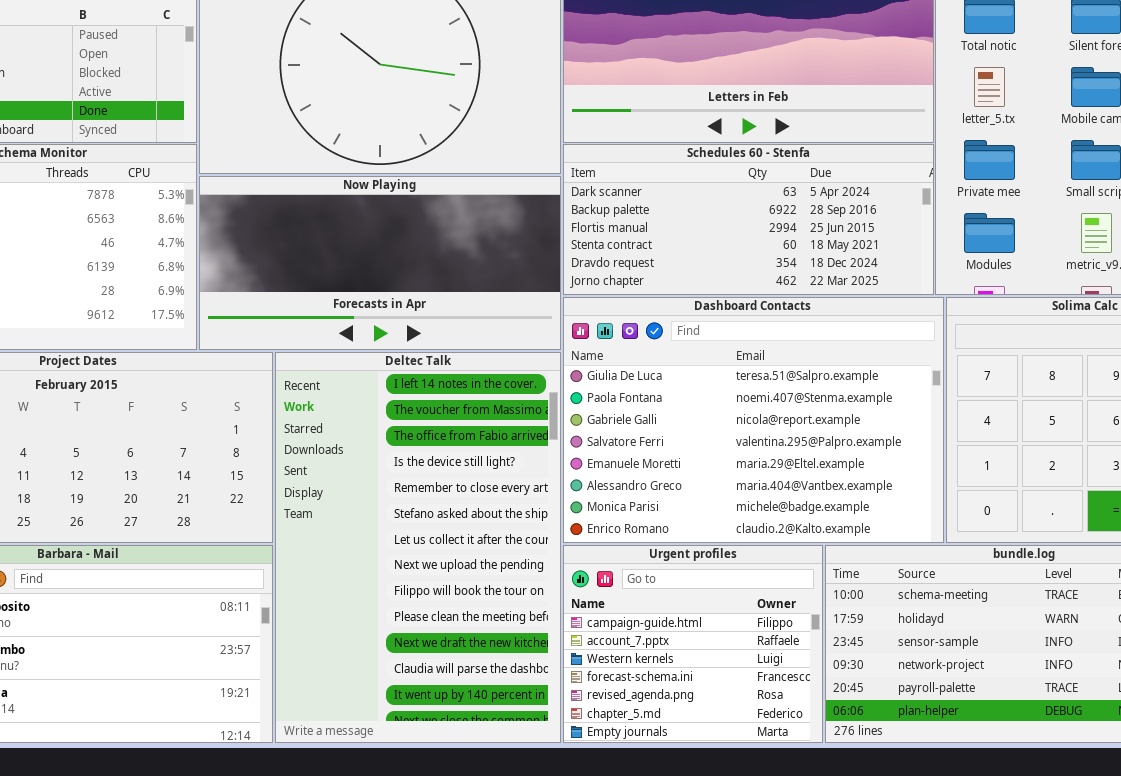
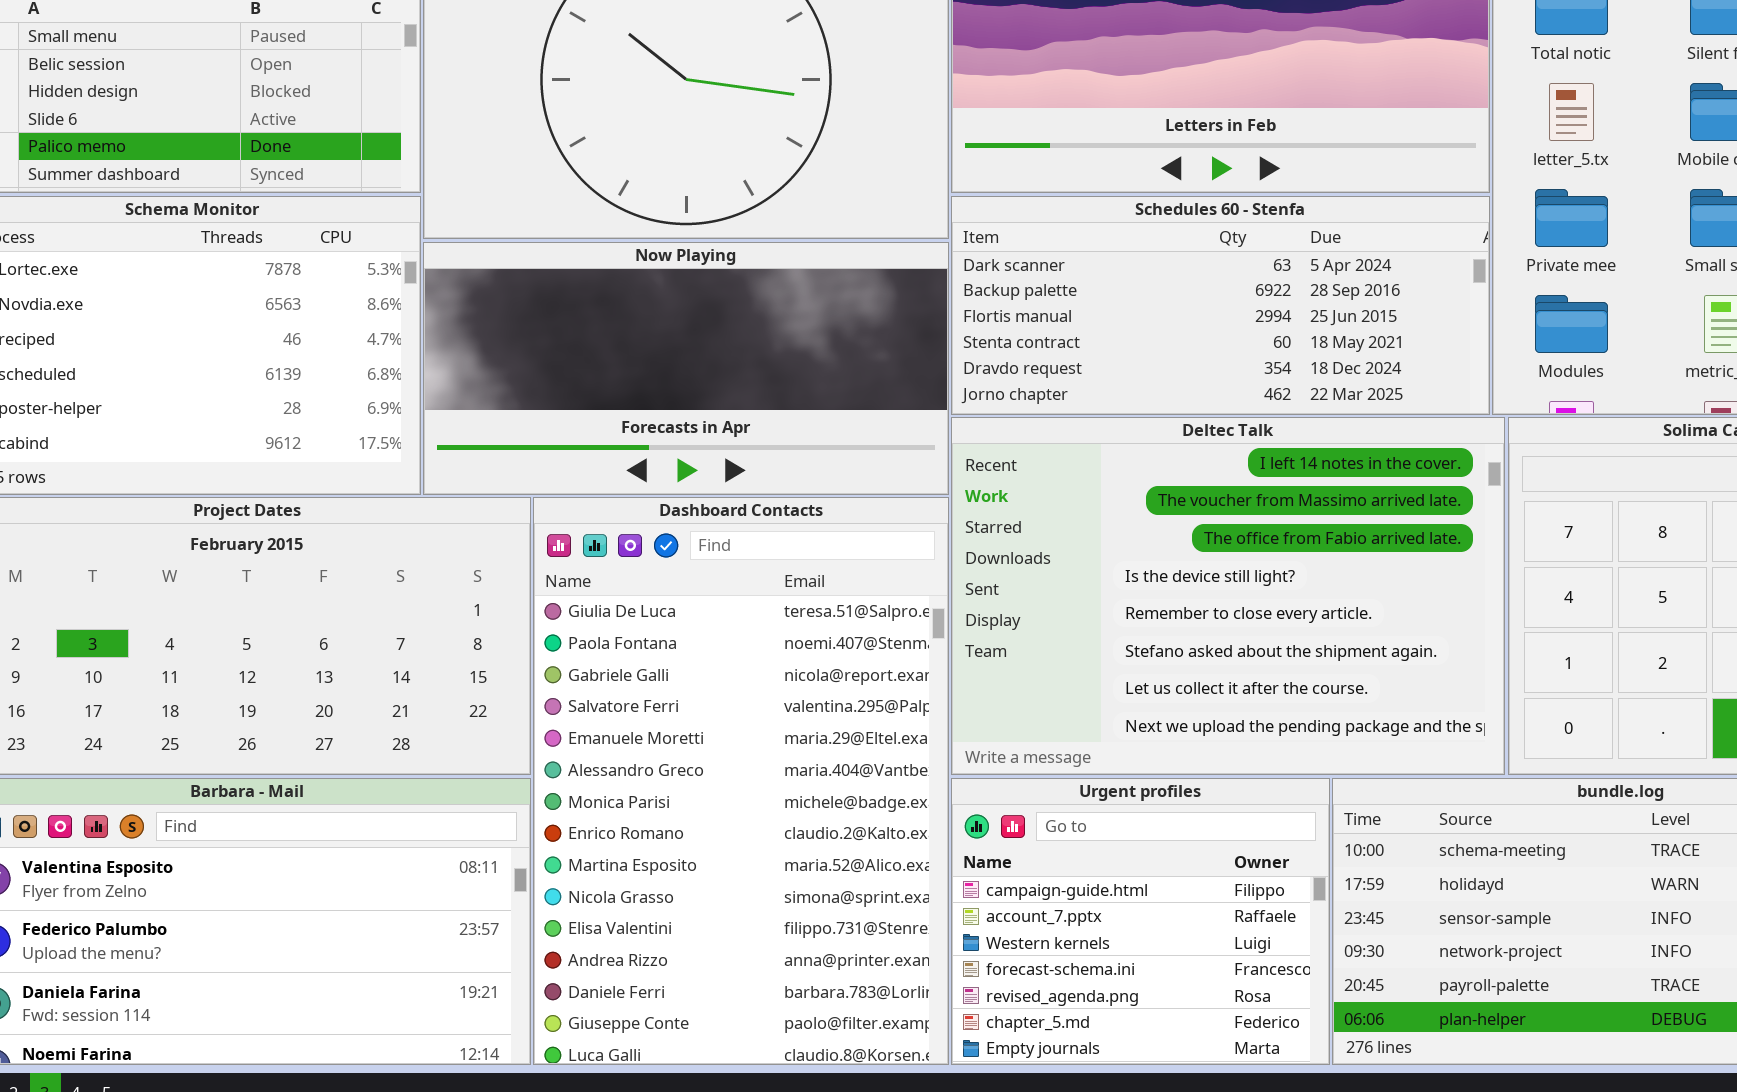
Dashboard Contacts: [563,297,944,543] -> [533,497,949,1065], moved, resized
Deltec Talk: [275,352,561,743] -> [951,417,1505,775], moved, resized

